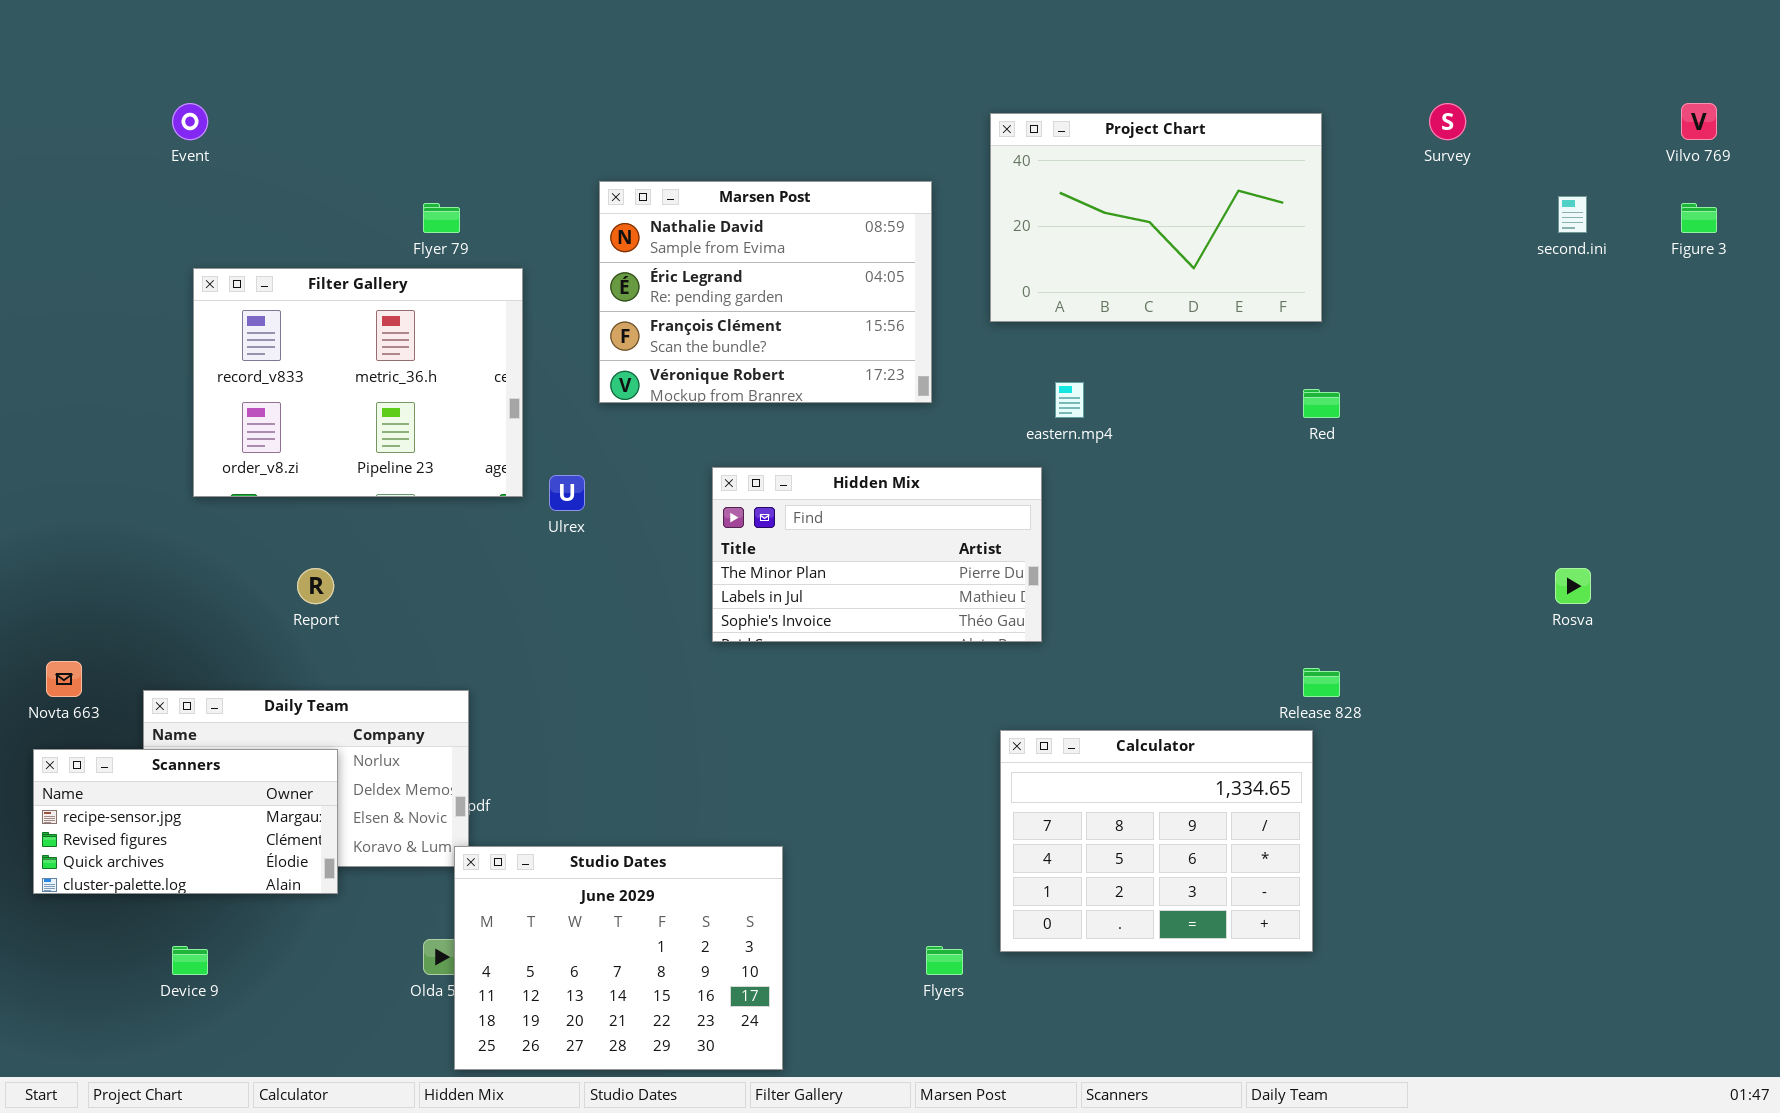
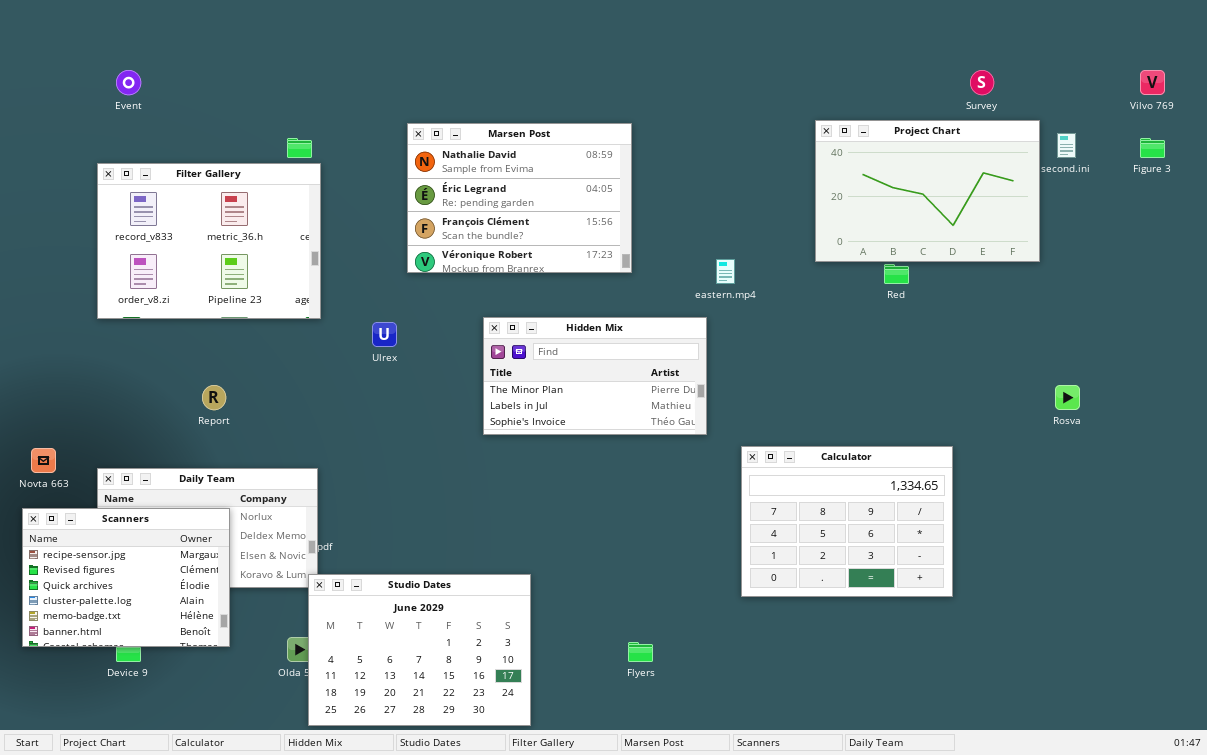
Project Chart: [990,113,1322,322] -> [815,120,1040,262], moved
Filter Gallery: [193,268,523,497] -> [97,163,321,319], moved
Calculator: [1000,730,1313,952] -> [741,446,953,597], moved
Scanners: [33,749,338,894] -> [22,508,230,647], resized

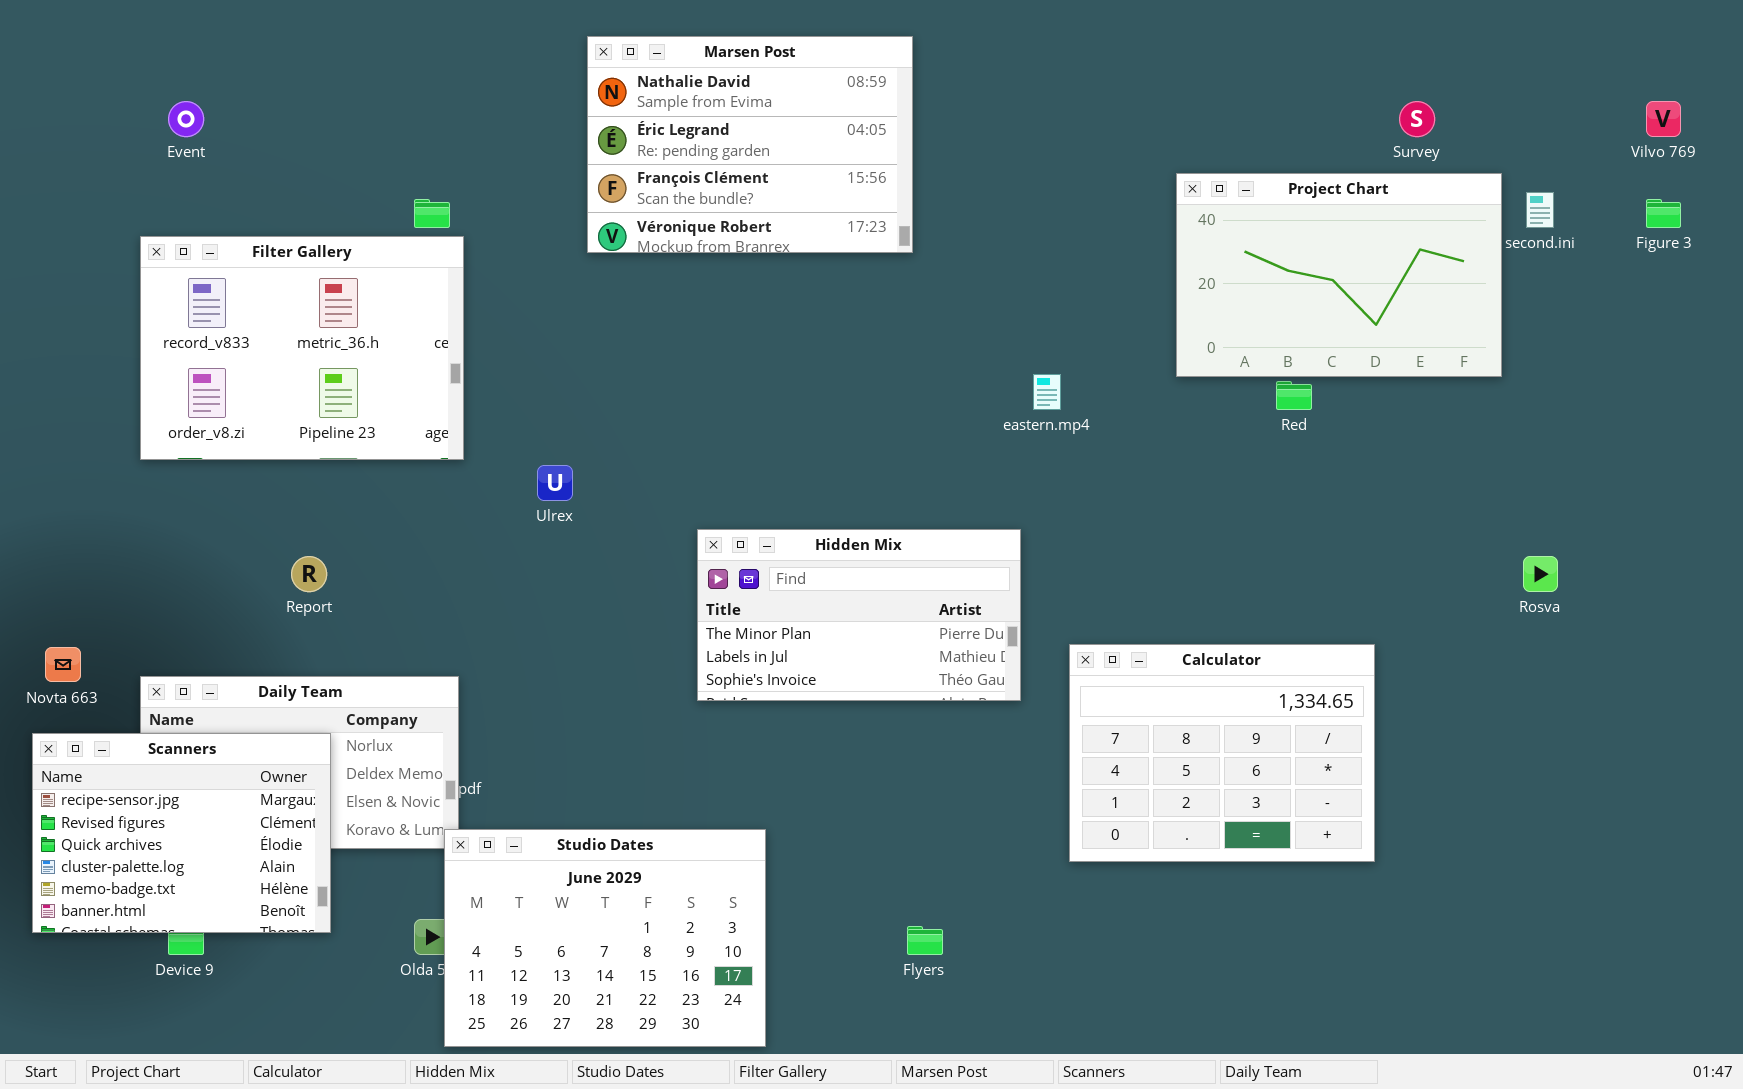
Marsen Post: [407,123,632,273] -> [587,36,913,253], moved
Hidden Mix: [483,317,707,435] -> [697,529,1021,701], moved

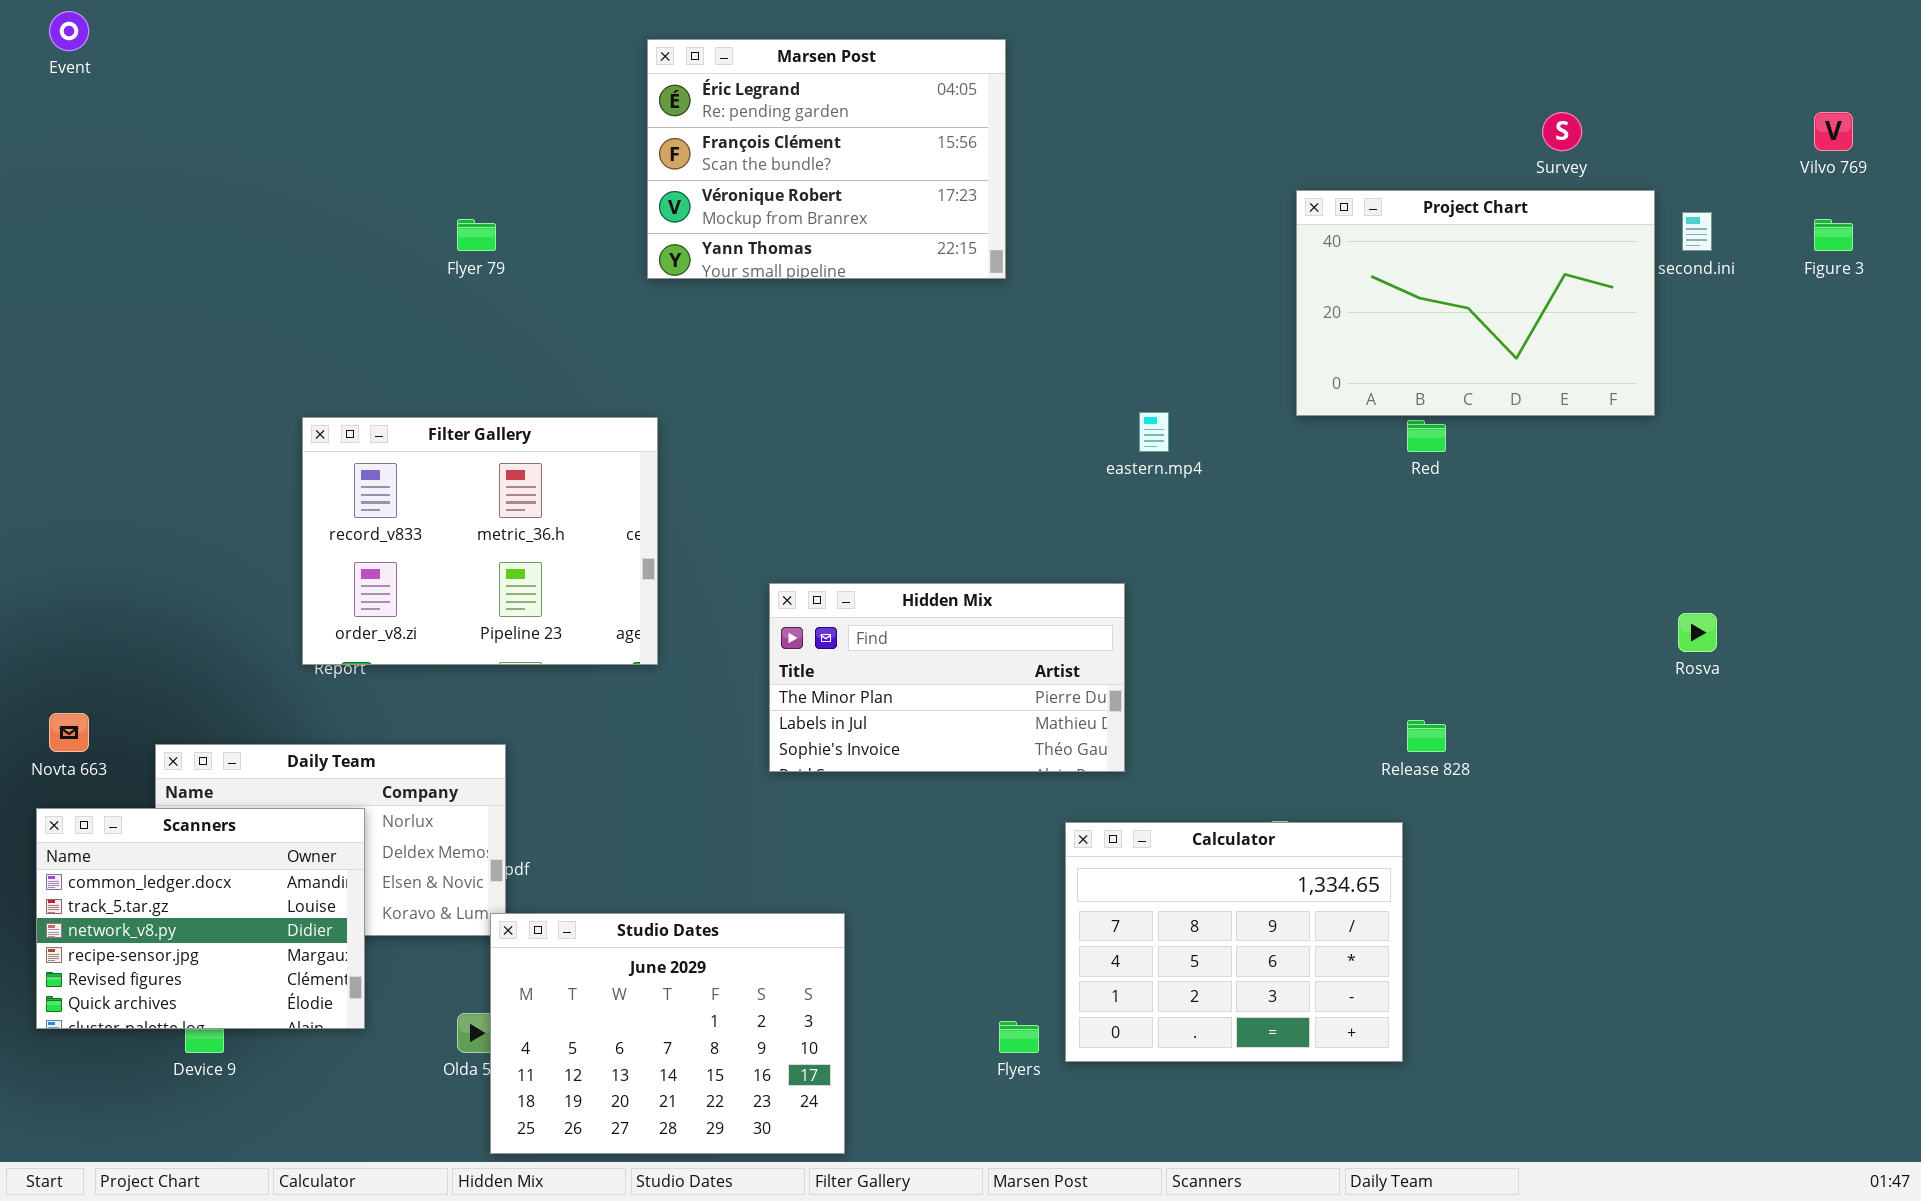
Marsen Post: [587,36,913,253] -> [647,39,1006,279], scrolled down 1 row
Event: [168,101,204,137] -> [49,11,89,51], moved
Filter Gallery: [140,236,464,460] -> [302,417,658,665], moved
Calculator: [1069,644,1375,862] -> [1065,822,1403,1062], moved
Scanners: [32,733,331,933] -> [36,808,365,1029], scrolled up 3 rows

